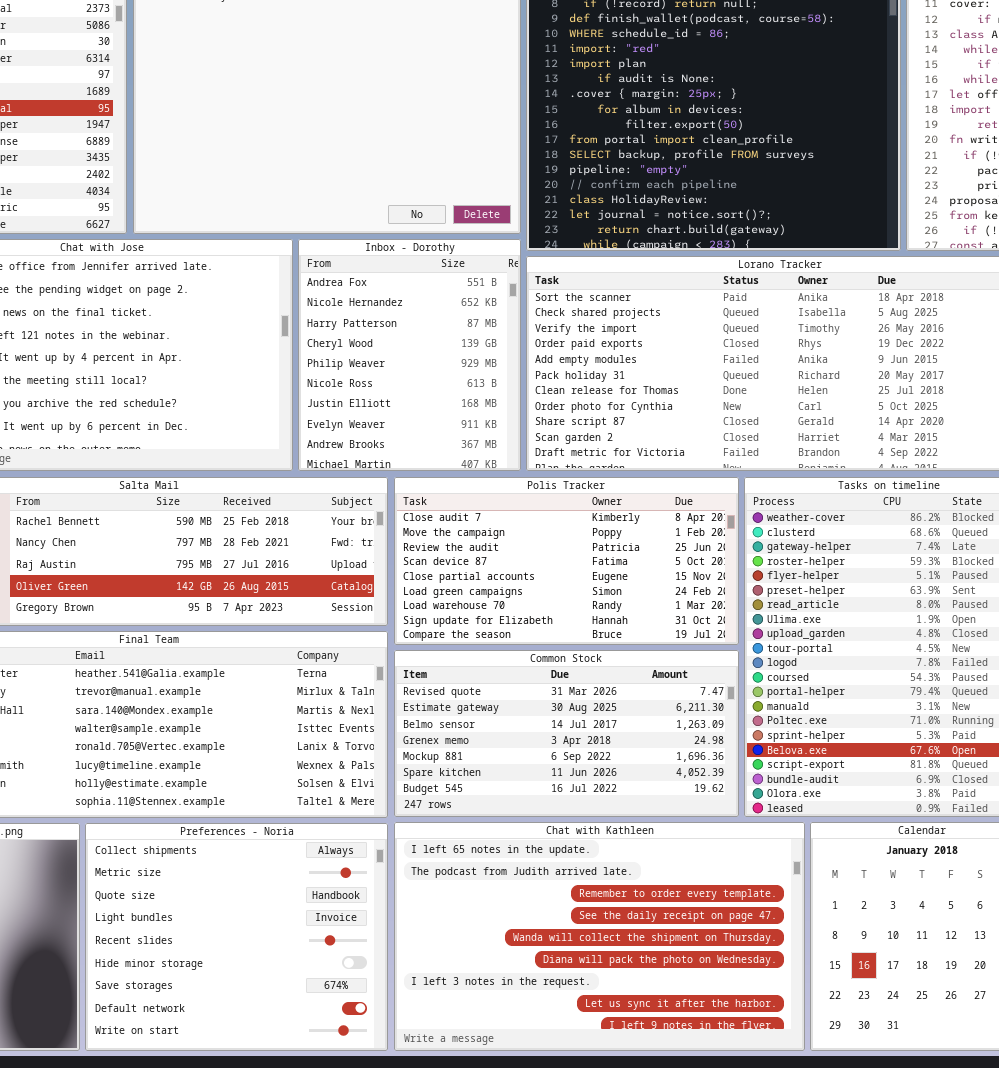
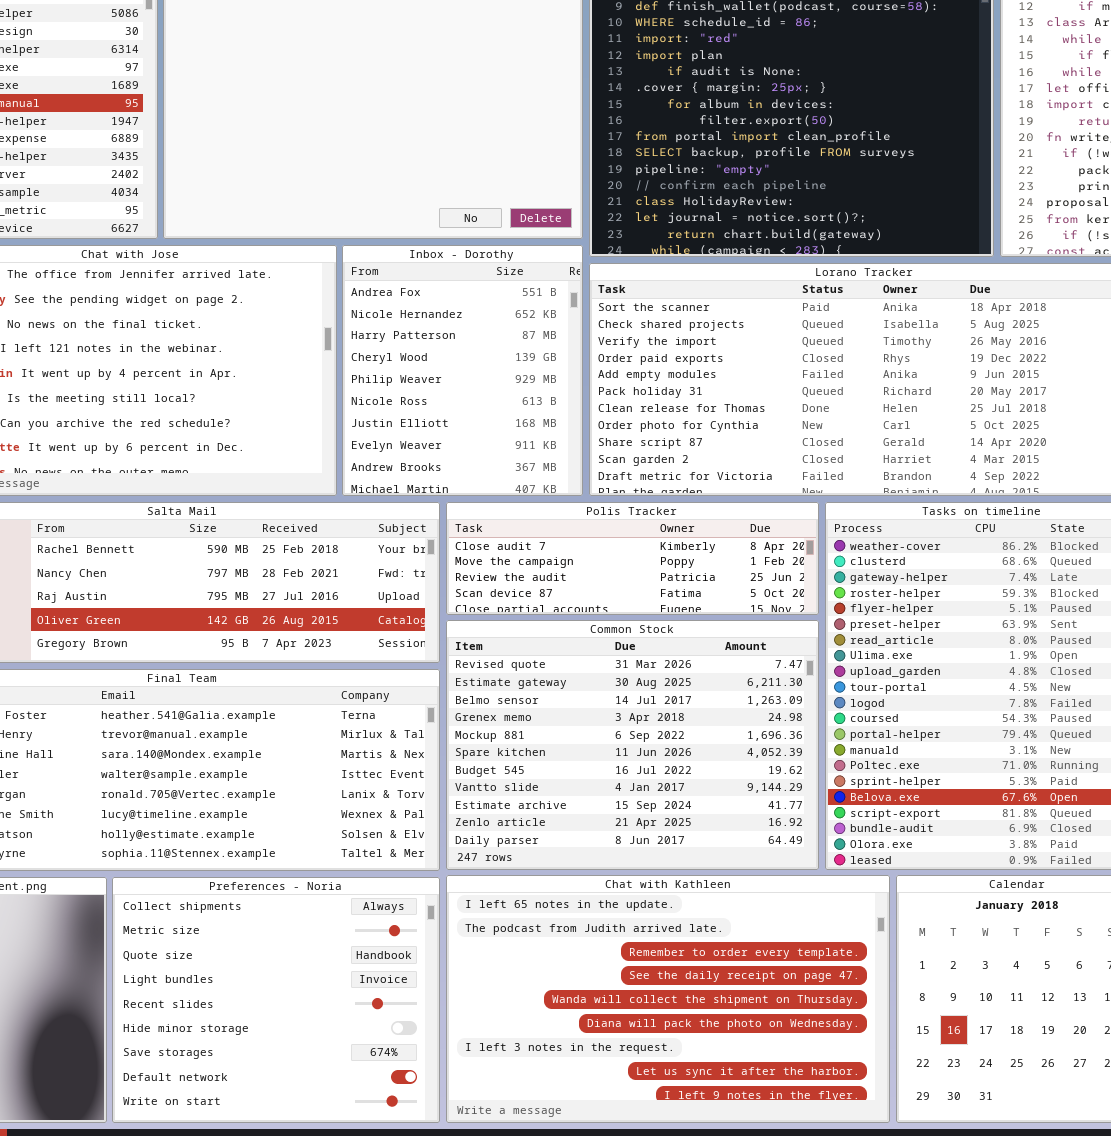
Polis Tracker: [394,477,739,645] -> [446,502,819,615], resized
Common Stock: [394,650,739,817] -> [446,620,819,870], resized

